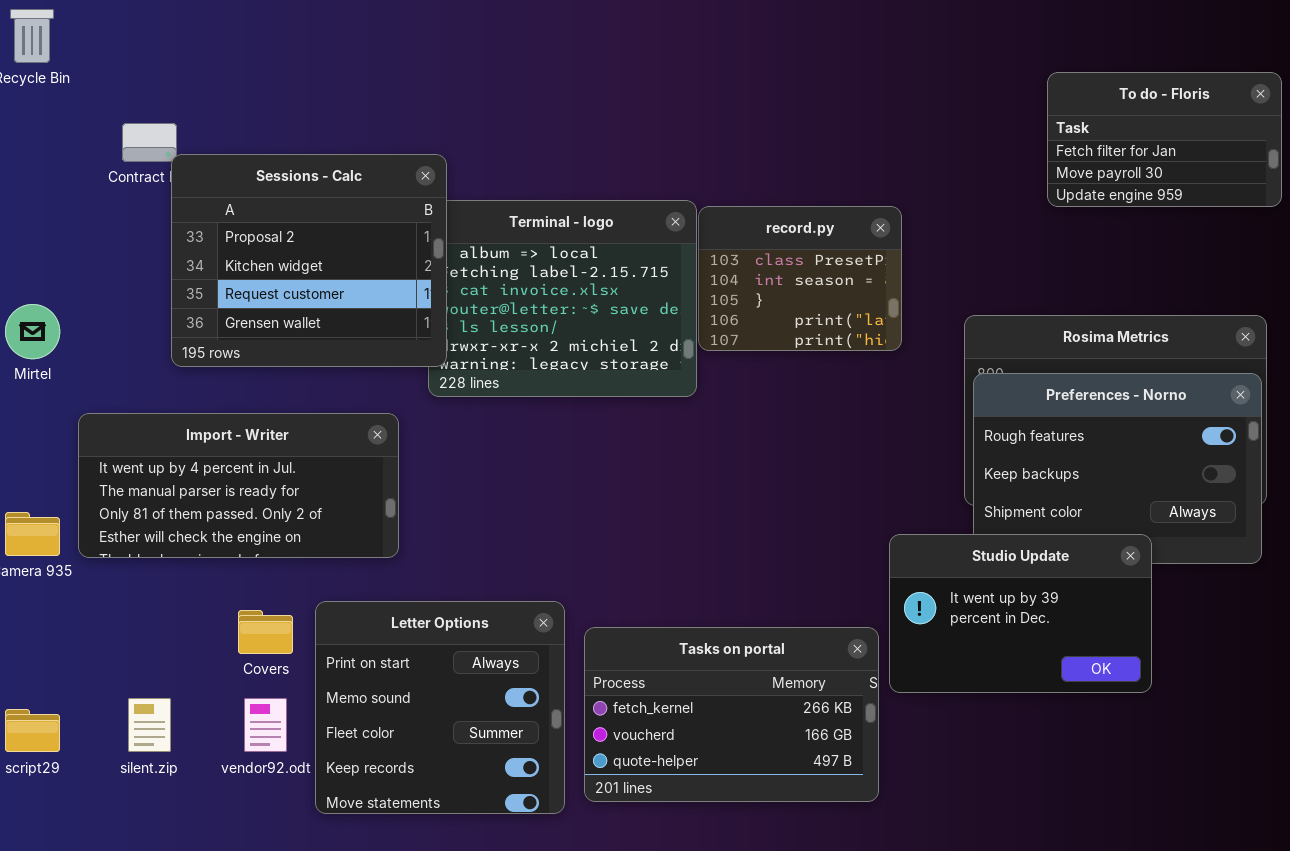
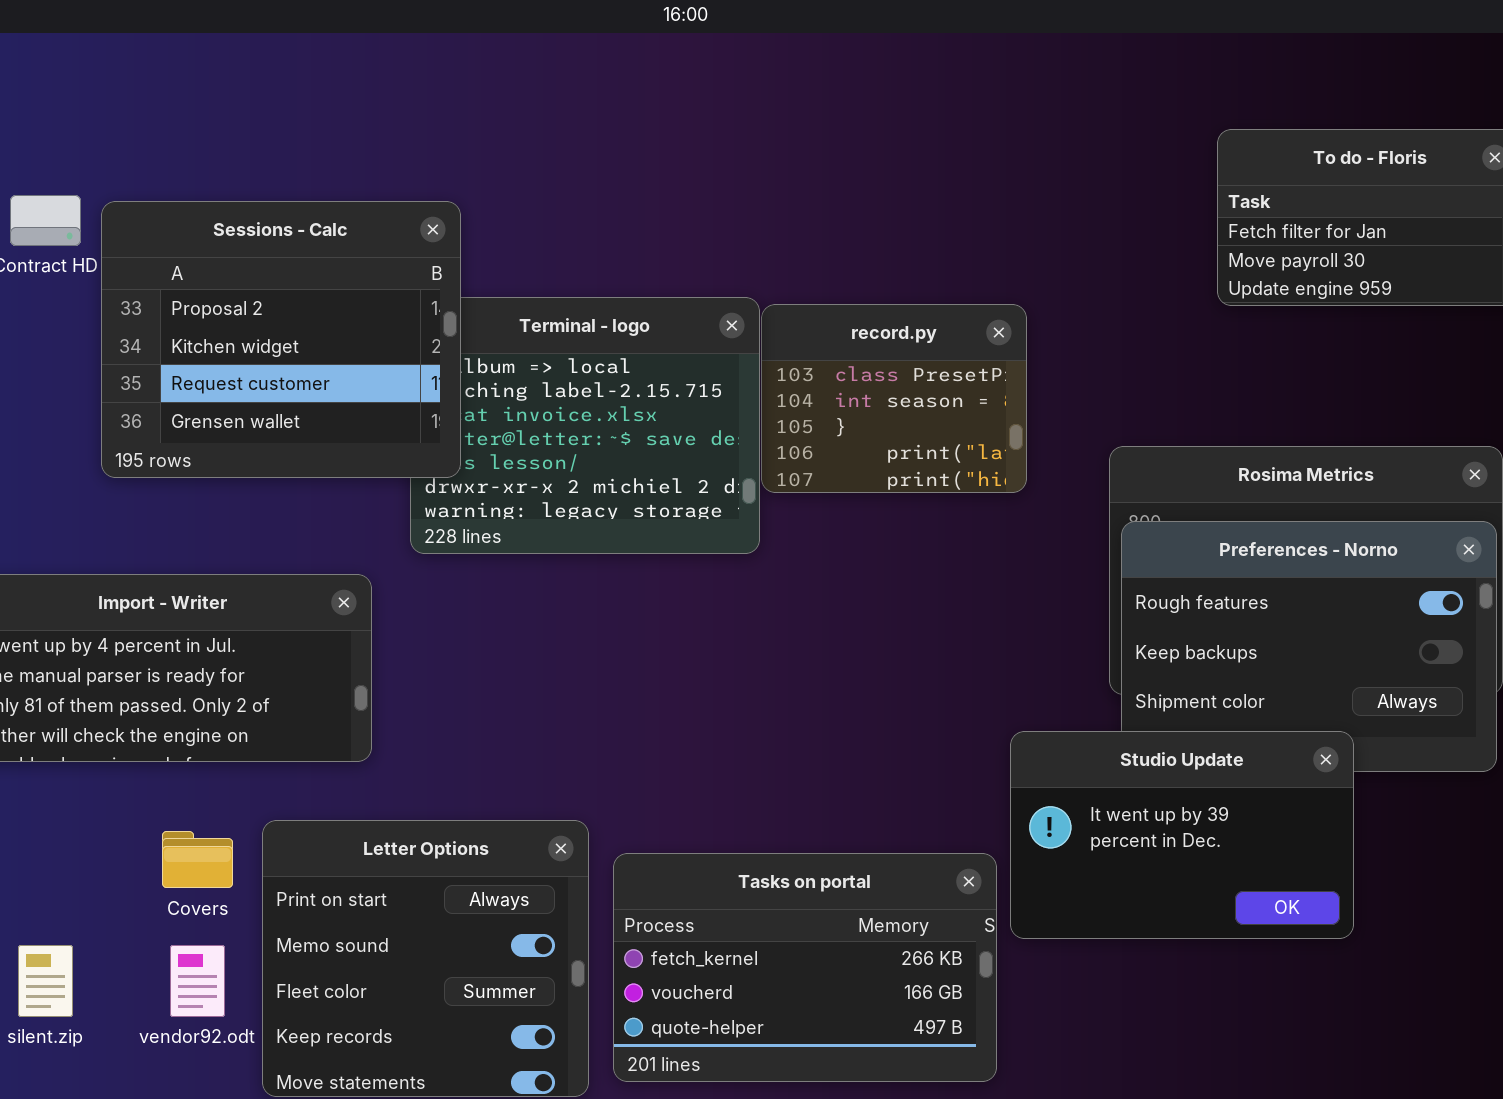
Sessions - Calc: [171,154,447,367] -> [101,201,461,478], moved

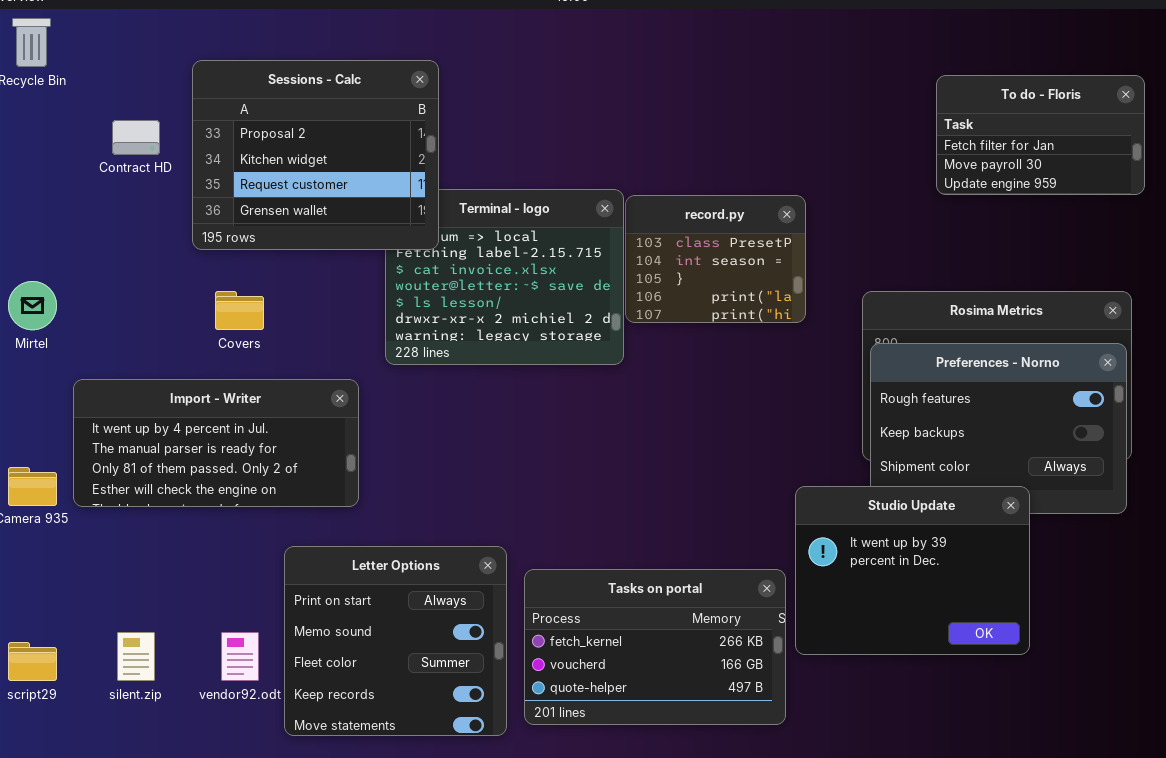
Sessions - Calc: [101,201,461,478] -> [192,60,439,250], moved
Studio Update: [1010,731,1354,939] -> [795,486,1030,655], resized
Covers: [162,831,233,888] -> [215,291,264,330], moved

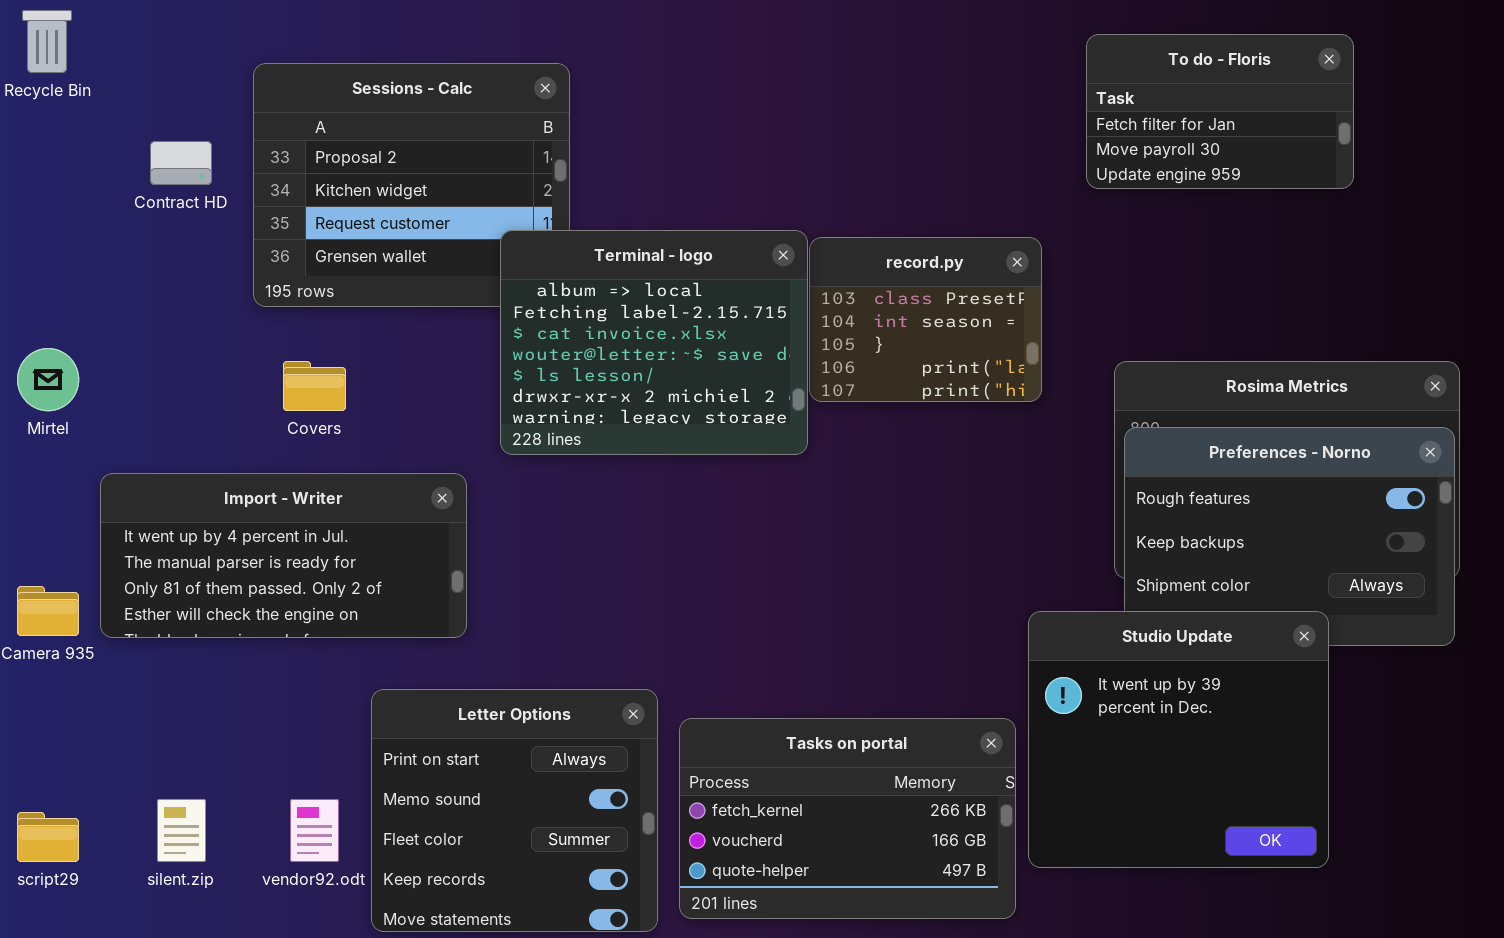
To do - Floris: [936,75,1145,195] -> [1086,34,1354,189], moved
Terminal - logo: [385,189,624,365] -> [500,230,808,455], raised
Studio Update: [795,486,1030,655] -> [1028,611,1329,868], resized

